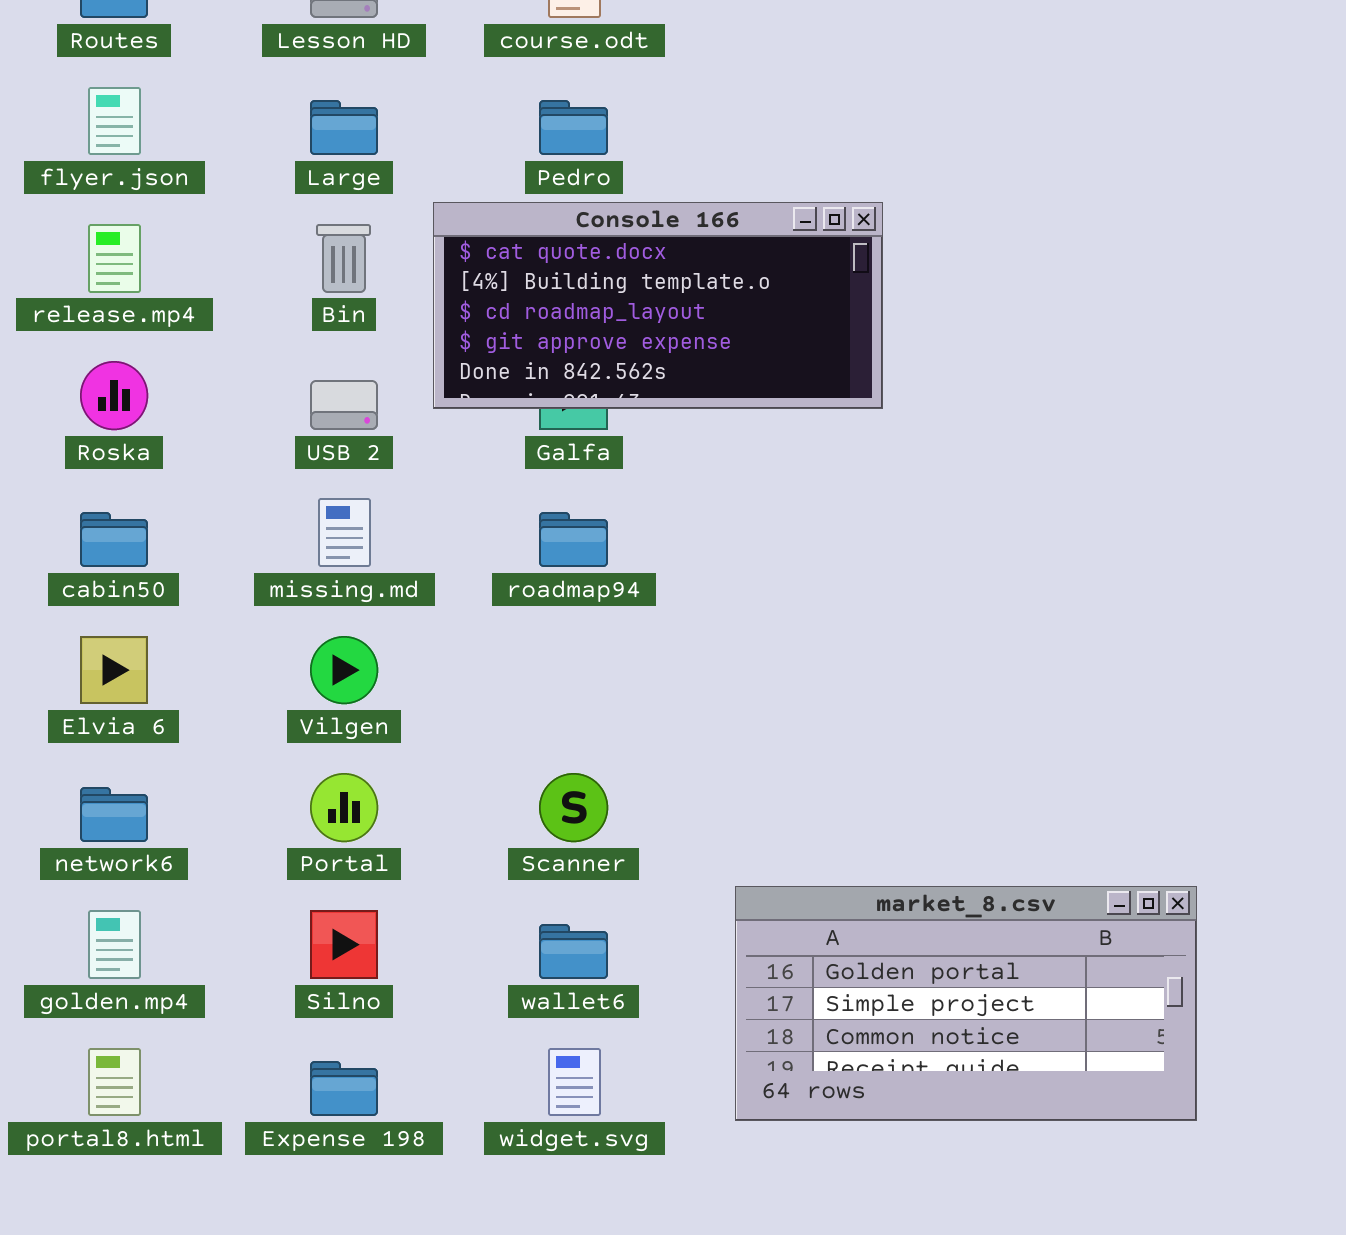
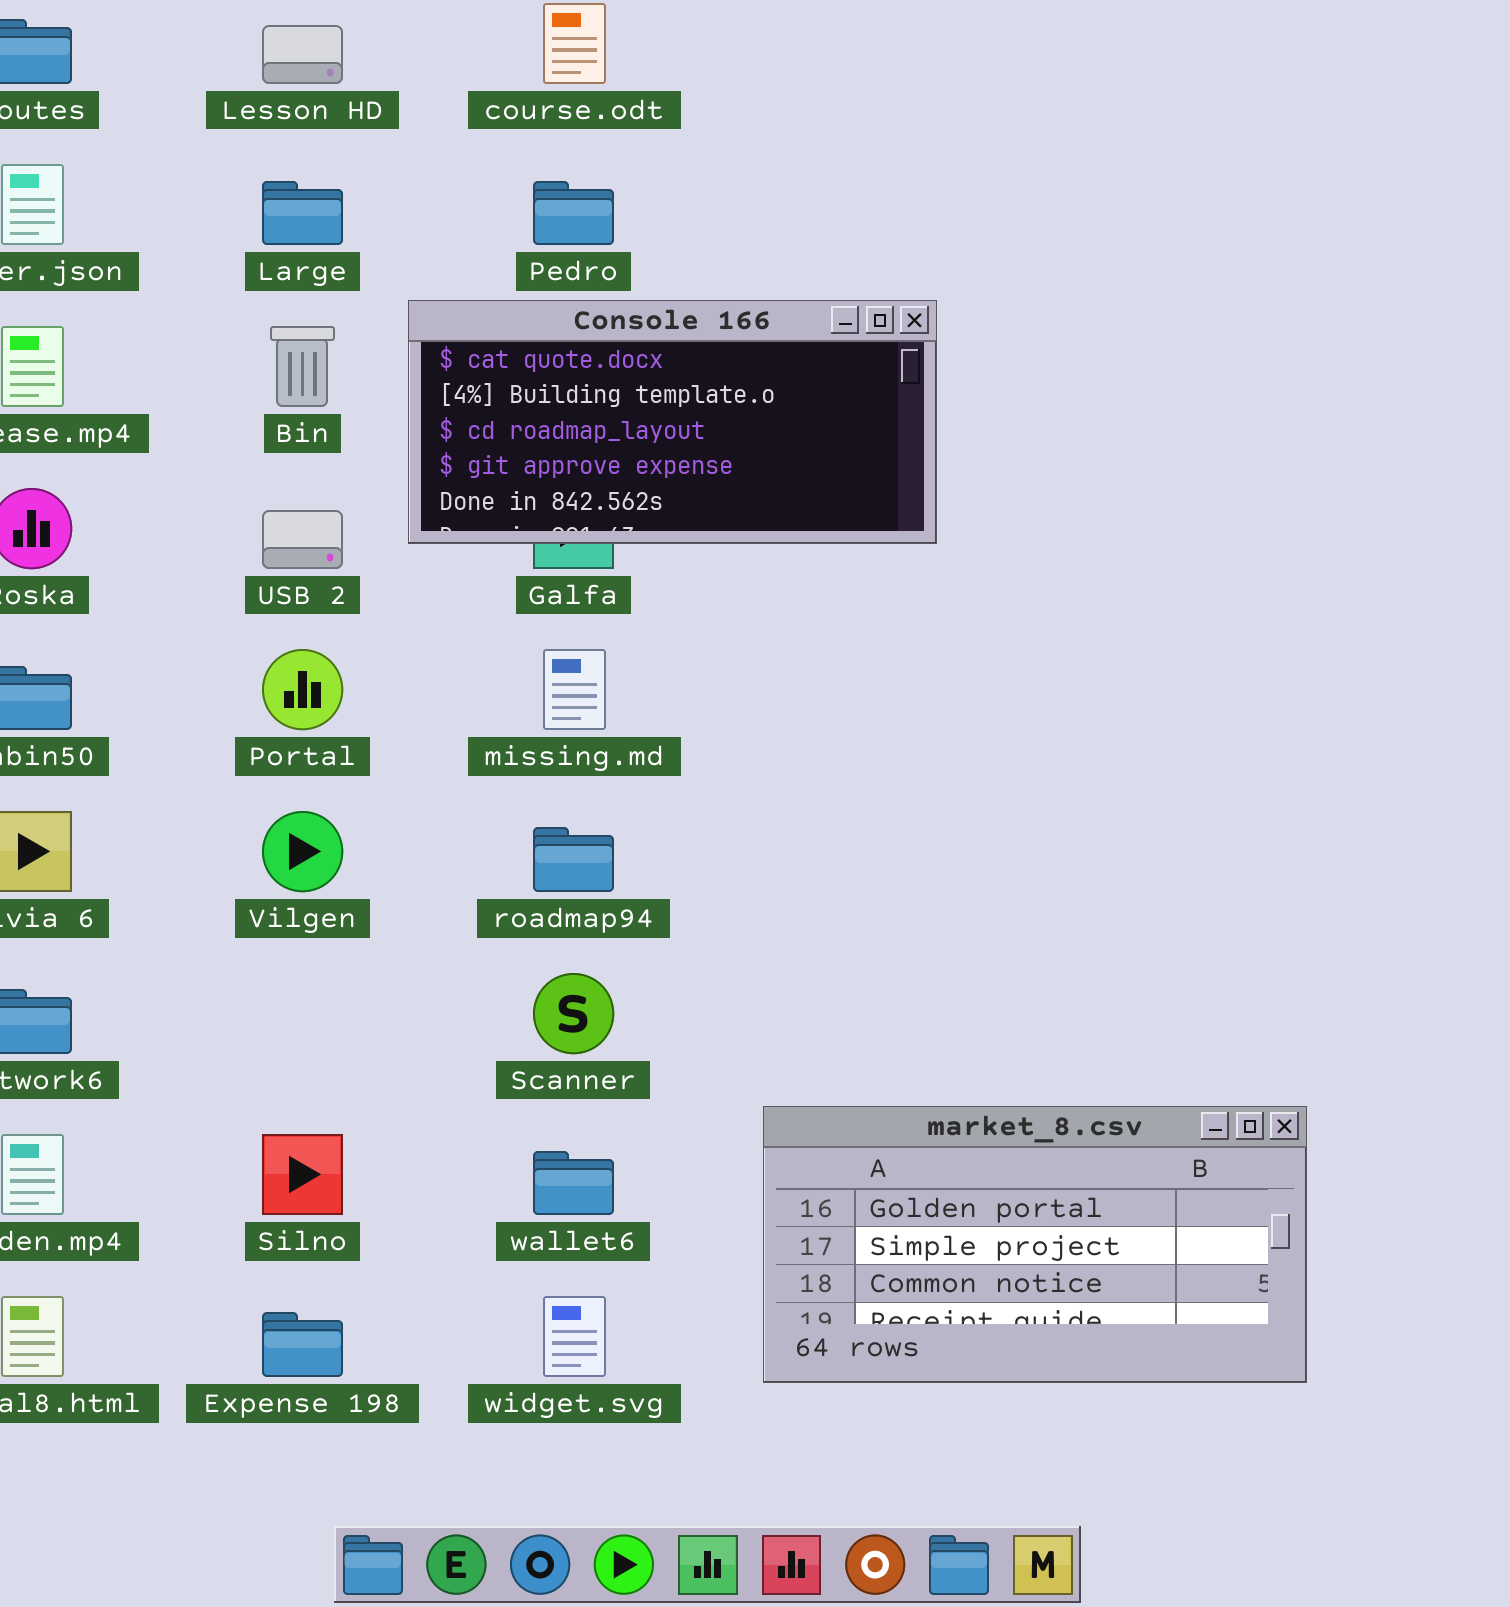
missing.md: [318,498,371,567] -> [543,649,606,730], moved
roadmap94: [539,512,608,567] -> [533,827,614,892], moved
Portal: [310,773,378,842] -> [262,649,343,730], moved

